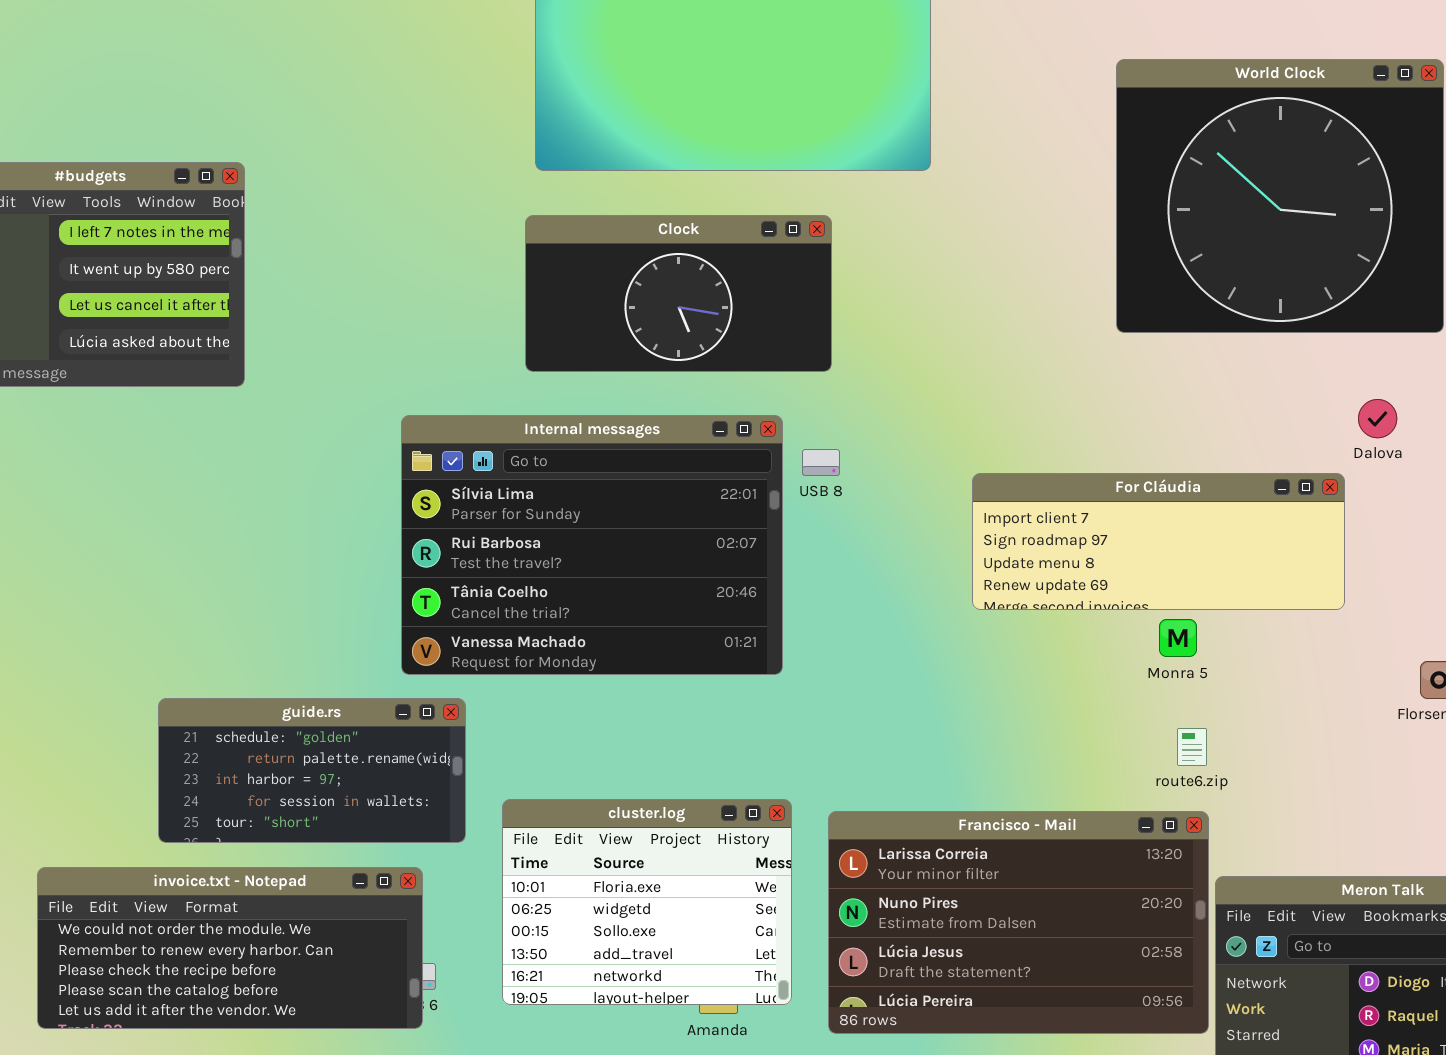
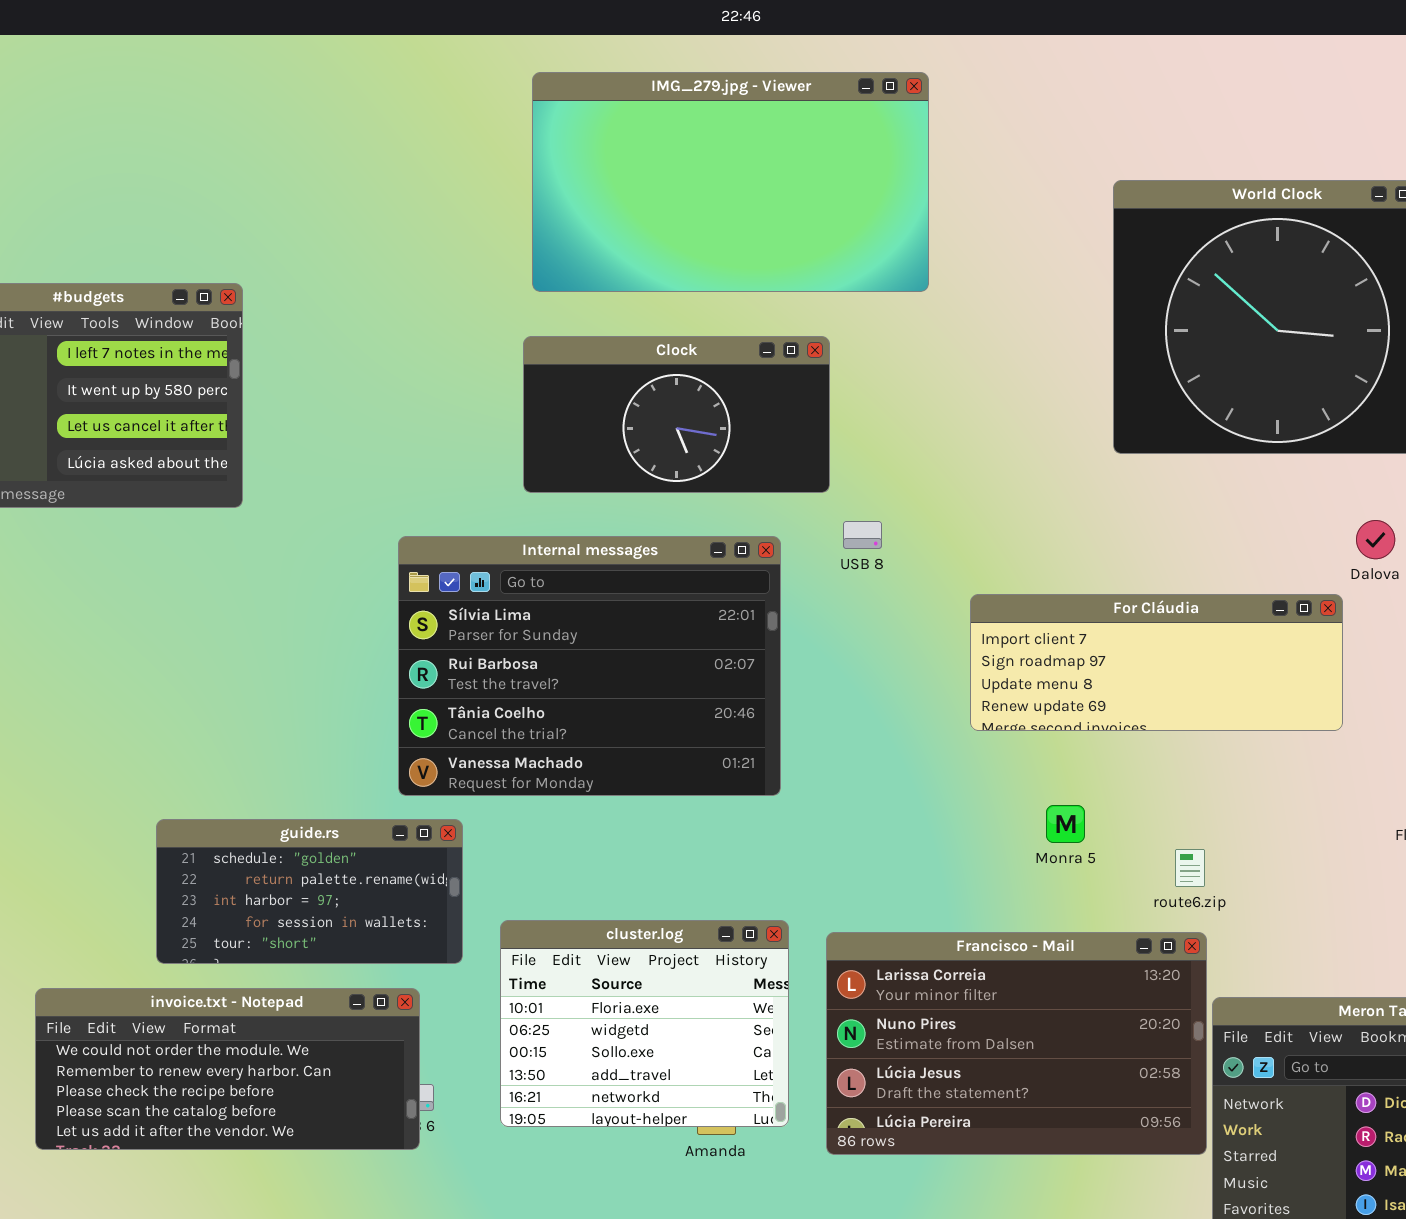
USB 8: [802,449,840,476] -> [843,521,882,549], moved
Monra 5: [1159,619,1197,657] -> [1046,805,1085,843], moved

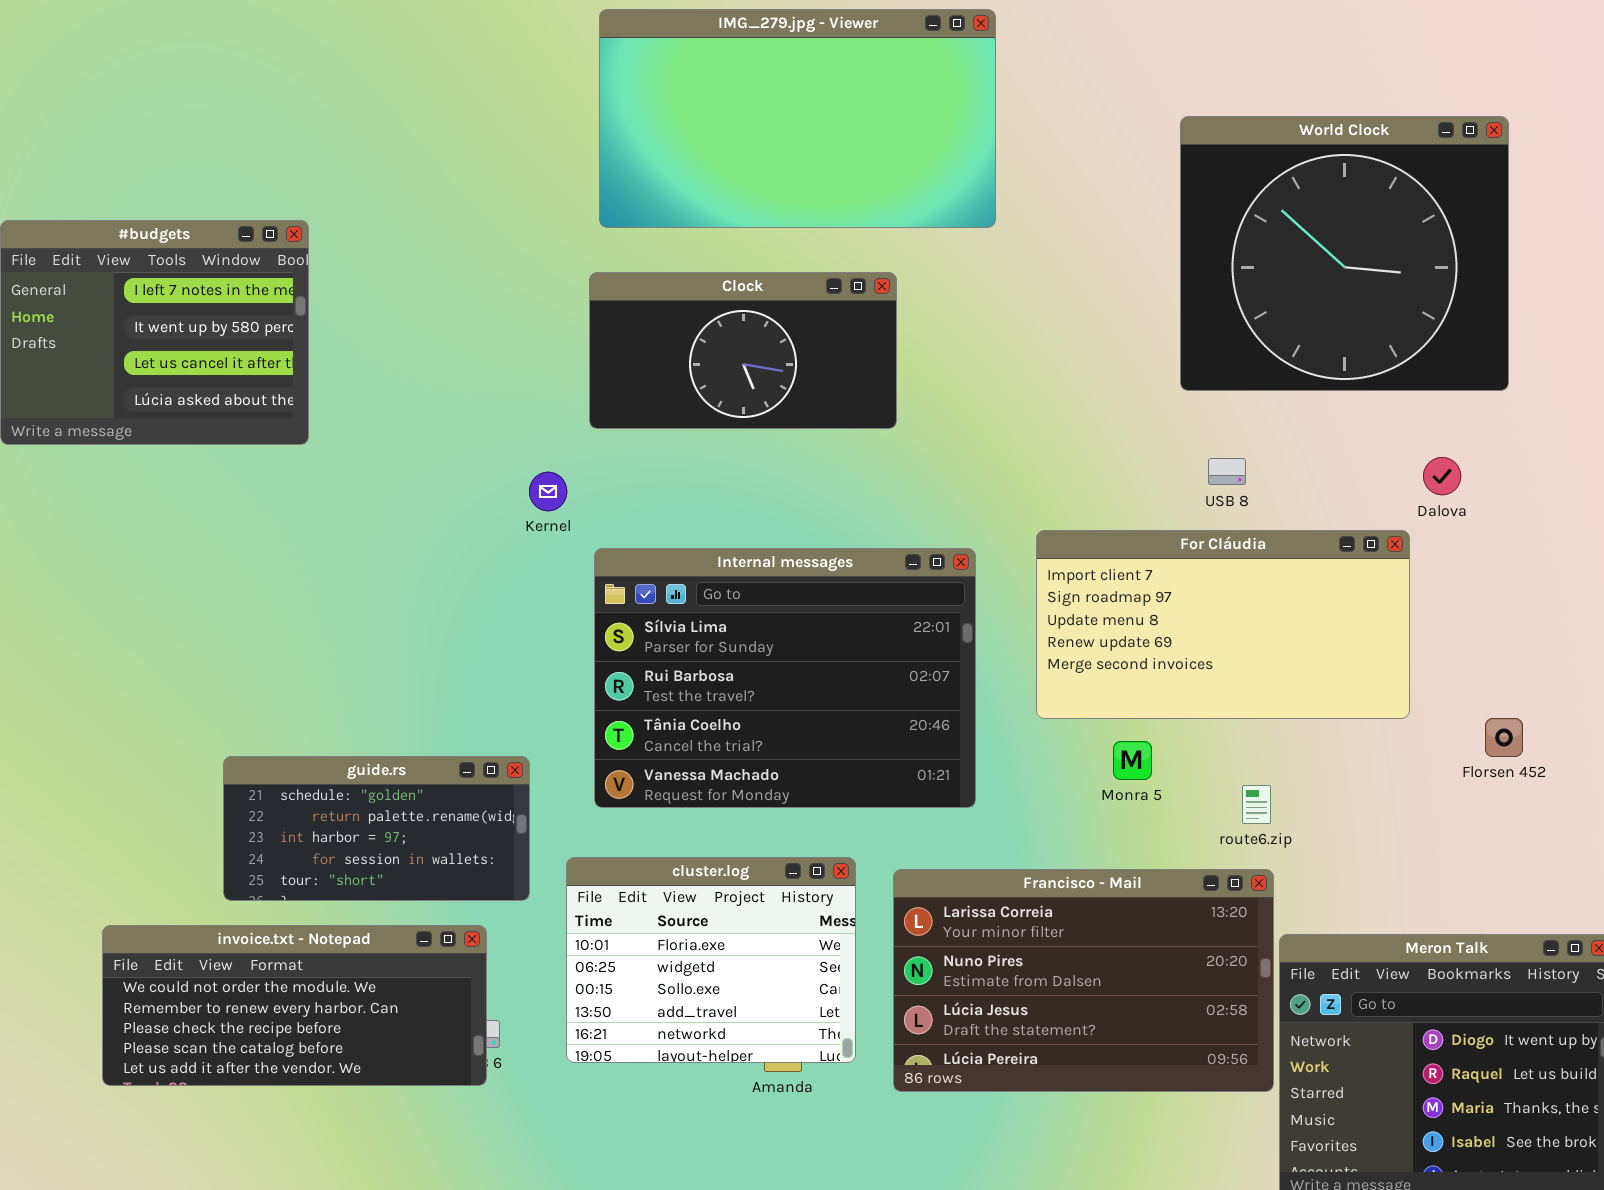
USB 8: [843,521,882,549] -> [1208,458,1246,485], moved
Internal messages: [398,536,781,796] -> [594,548,976,808], moved
For Cláudia: [970,594,1343,731] -> [1036,530,1410,719], resized

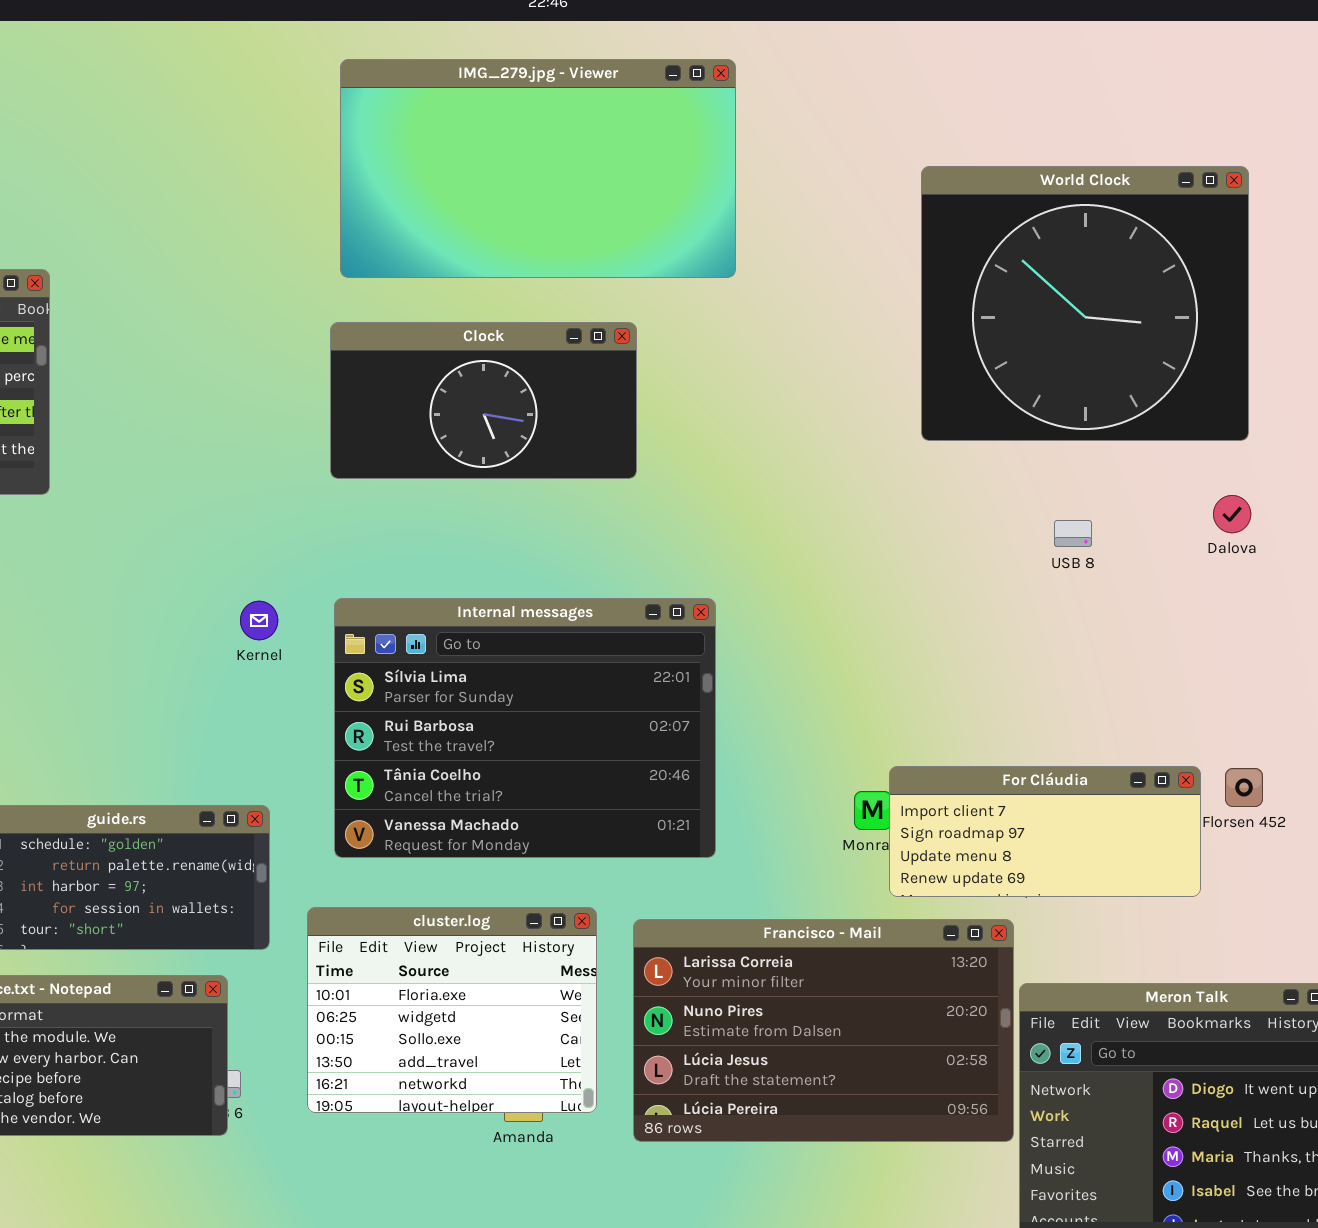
Dalova: [1423,457,1461,495] -> [1213,495,1251,533], moved
USB 8: [1208,458,1246,485] -> [1054,520,1092,547], moved
Kernel: [529,472,567,511] -> [240,601,278,640], moved
For Cláudia: [1036,530,1410,719] -> [889,766,1201,897], moved, resized

